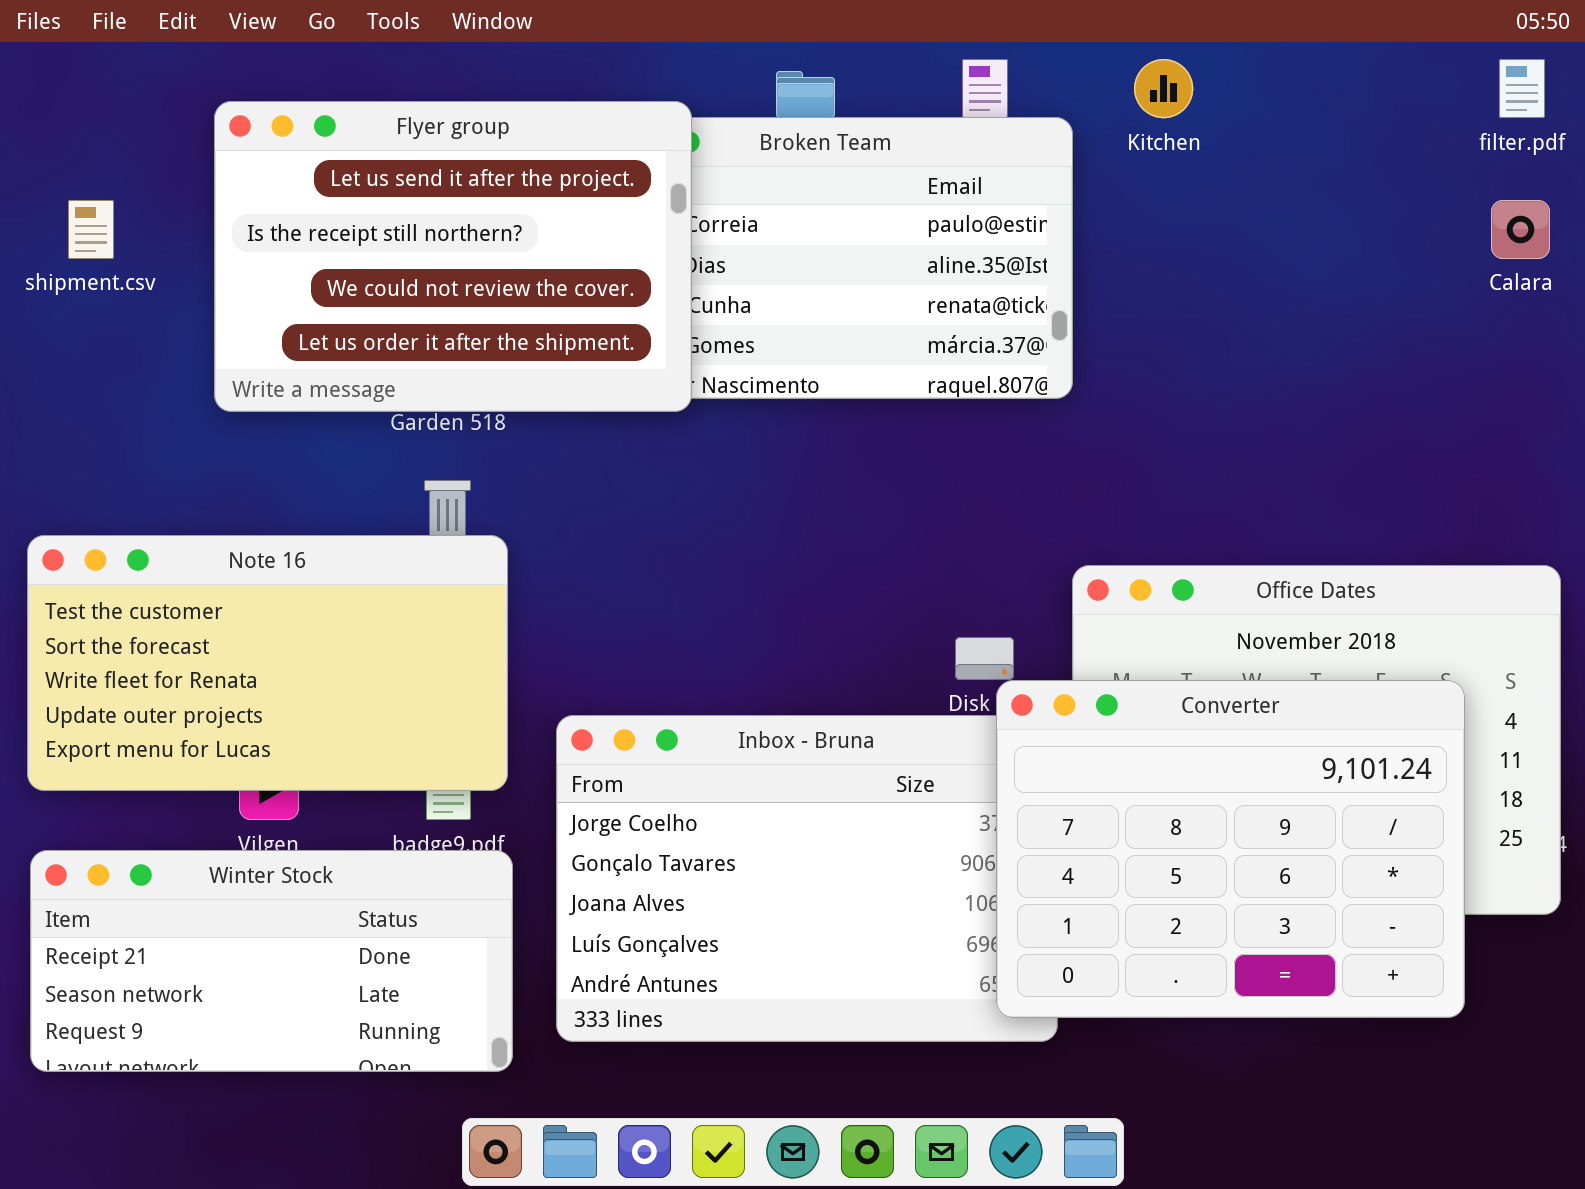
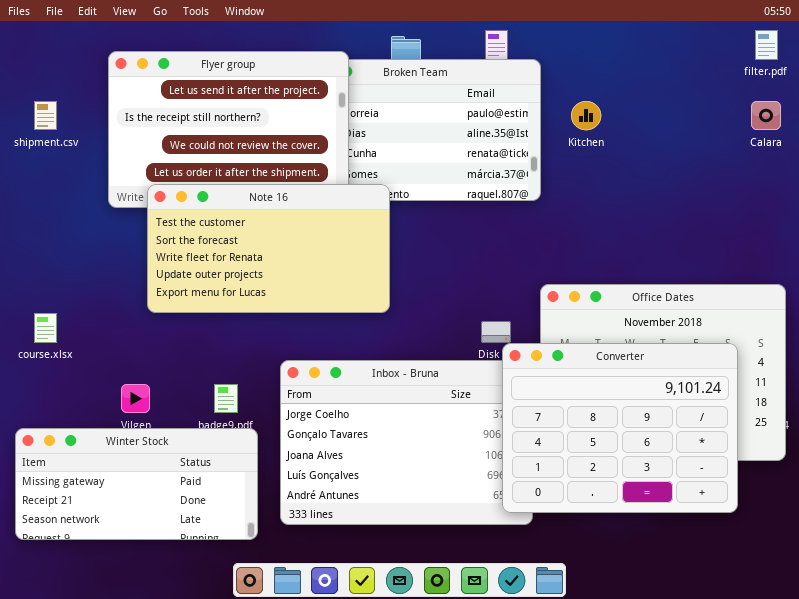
Kitchen: [1134,59,1193,118] -> [571,101,601,130], moved
Note 16: [27,535,508,791] -> [147,184,390,313], moved
Winter Stock: [30,850,513,1072] -> [15,428,258,540], scrolled up 1 row

